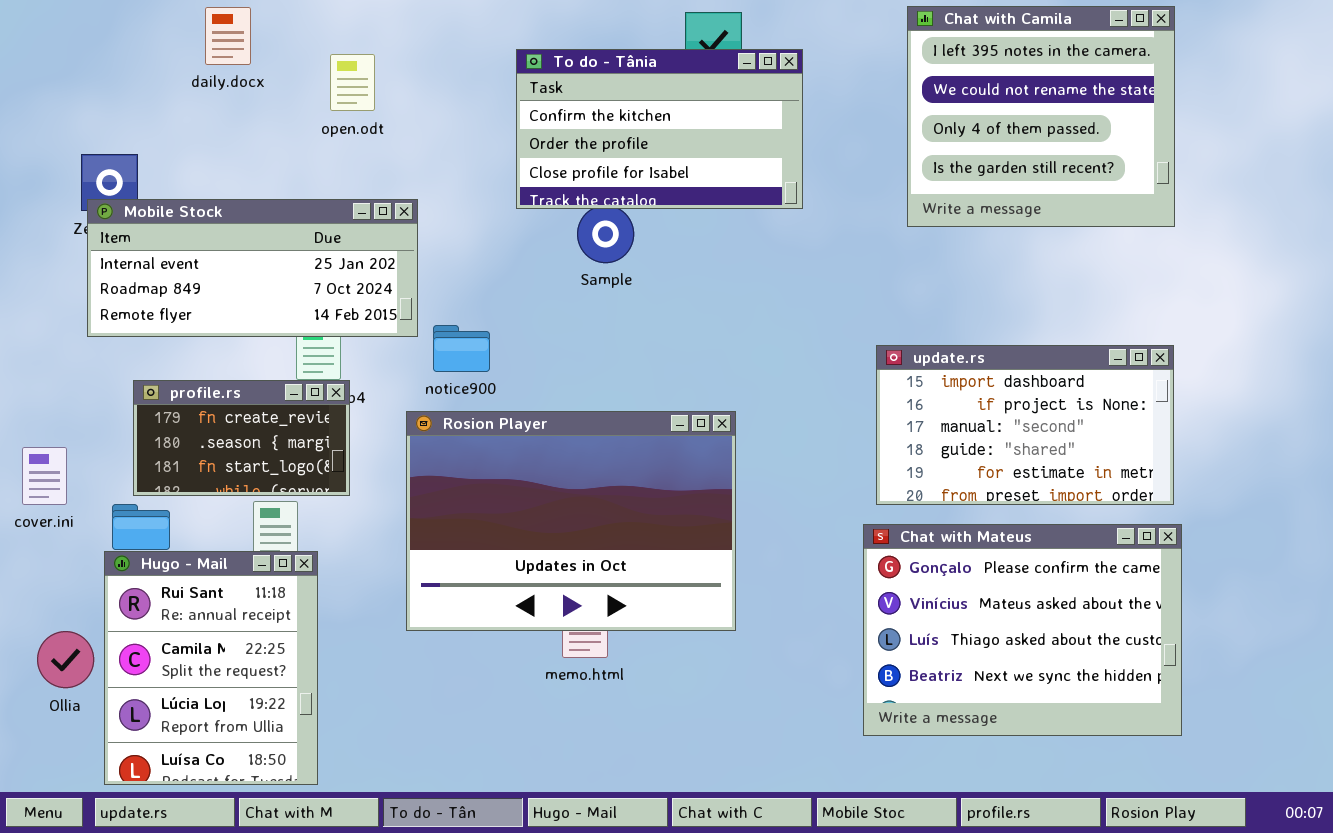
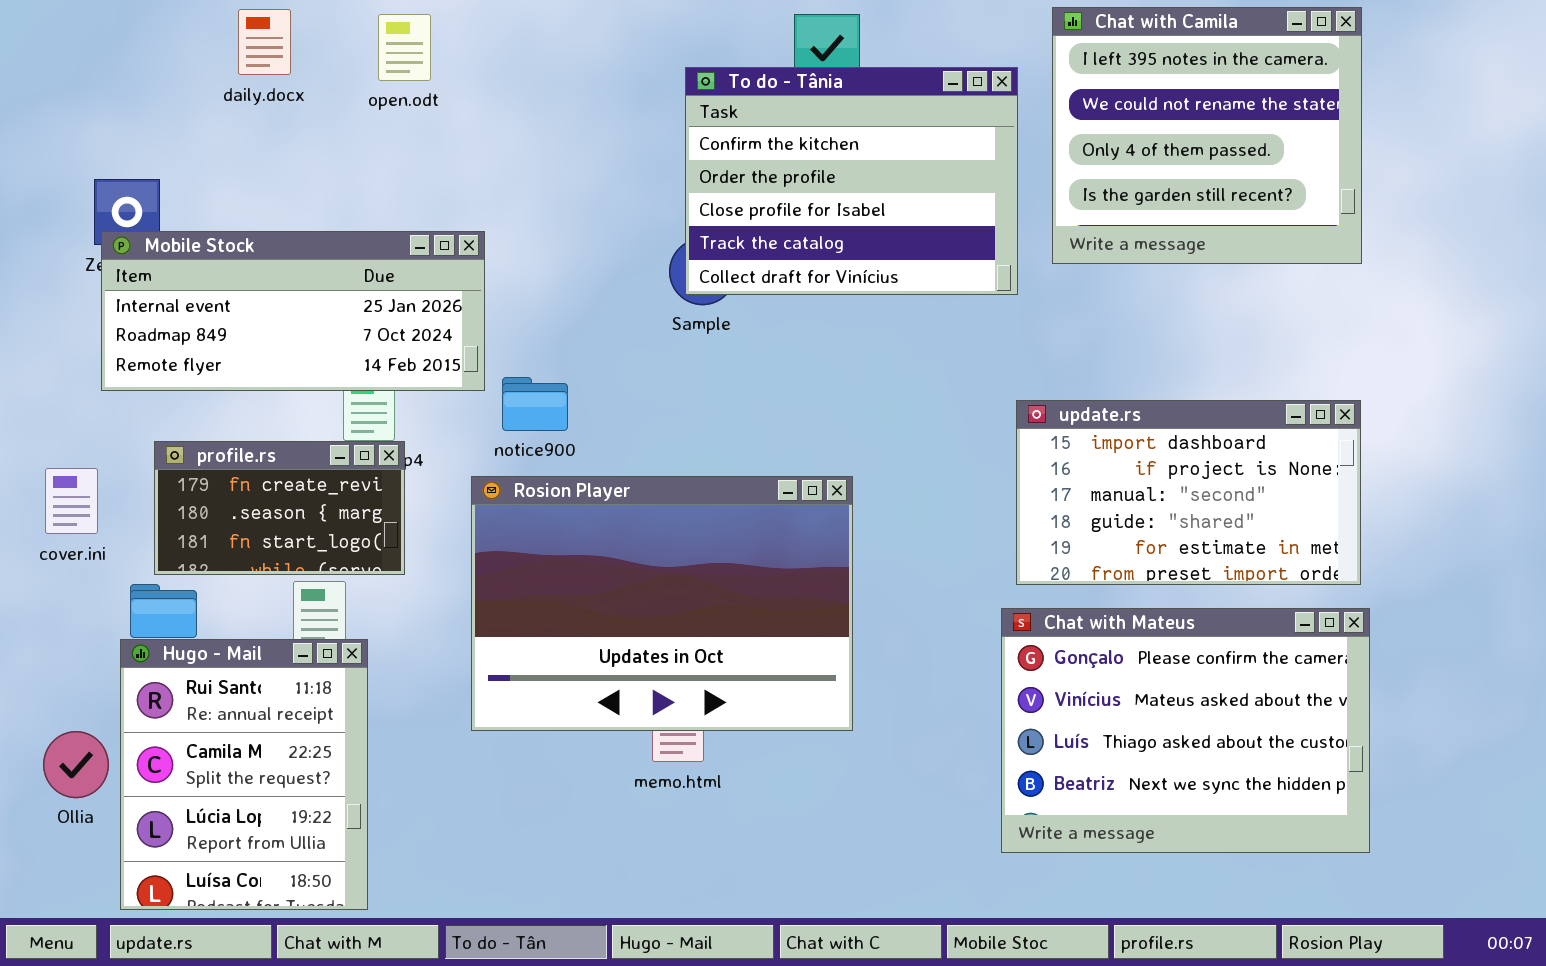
To do - Tânia: [516,49,803,209] -> [685,67,1018,295], moved, resized
open.odt: [330,54,375,111] -> [378,14,431,81], moved
cover.ini: [22,447,67,505] -> [45,468,98,534], moved

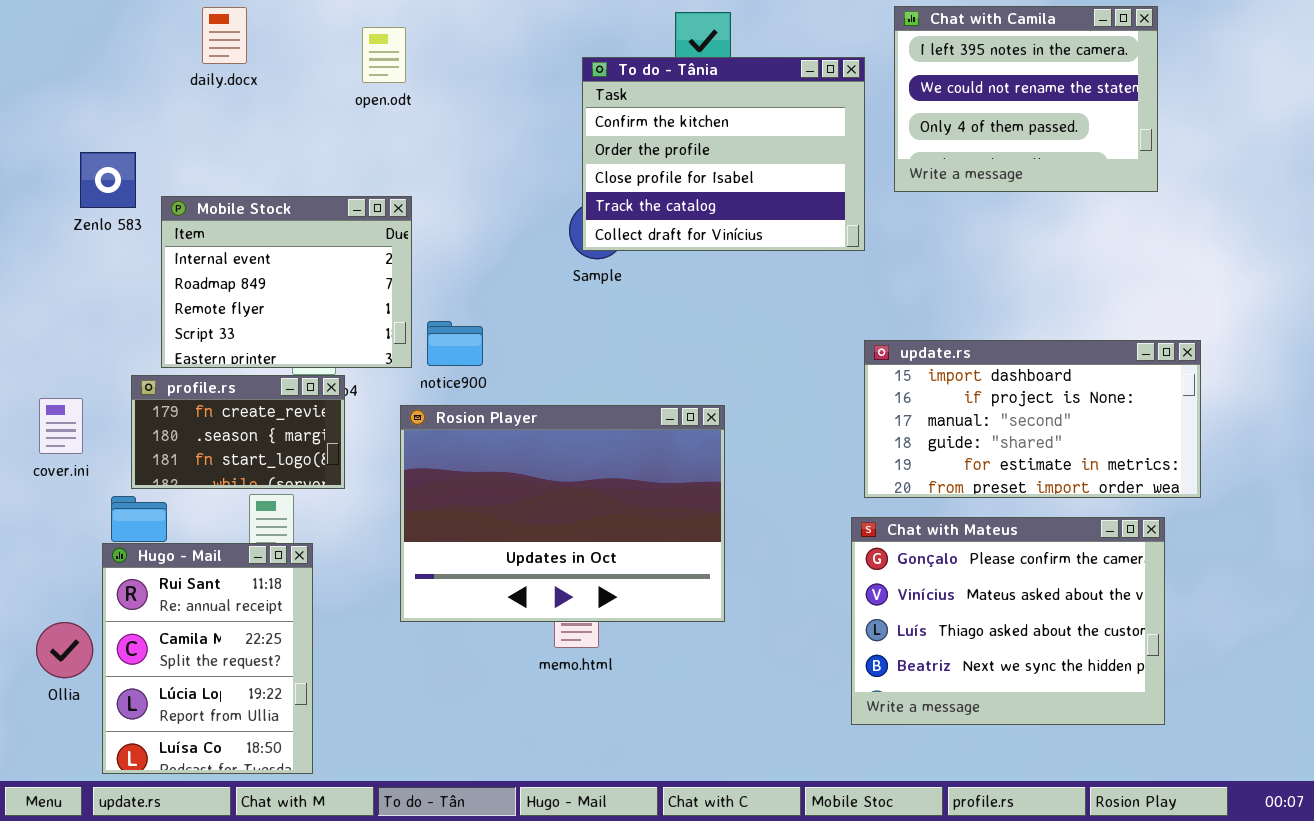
Chat with Camila: [1052,7,1362,264] -> [894,6,1158,192], resized
open.odt: [378,14,431,81] -> [362,27,406,83], moved
Mobile Stock: [101,231,485,391] -> [161,196,412,368], resized
update.rs: [1016,400,1361,585] -> [864,340,1201,498], resized

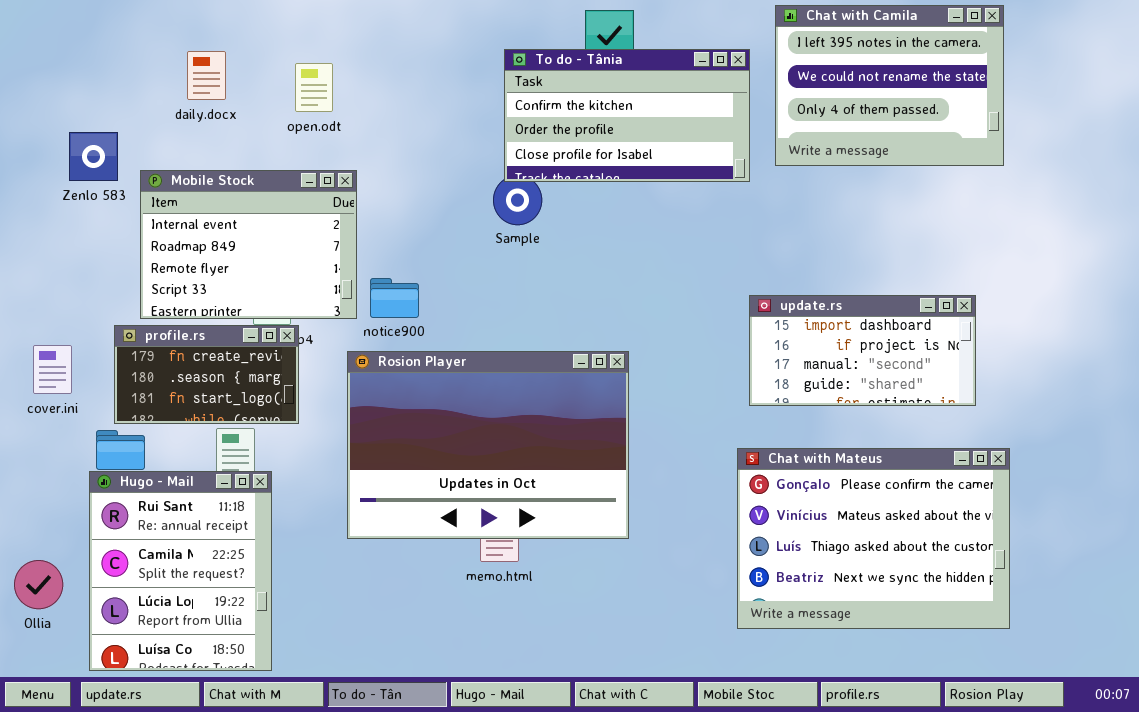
daily.docx: [202,7,247,64] -> [187,51,226,100], moved
open.odt: [362,27,406,83] -> [295,63,333,112], moved
To do - Tânia: [582,57,865,251] -> [504,49,750,182], resized
update.rs: [864,340,1201,498] -> [749,295,976,406], resized
Ollia: [36,622,93,678] -> [14,560,63,609], moved

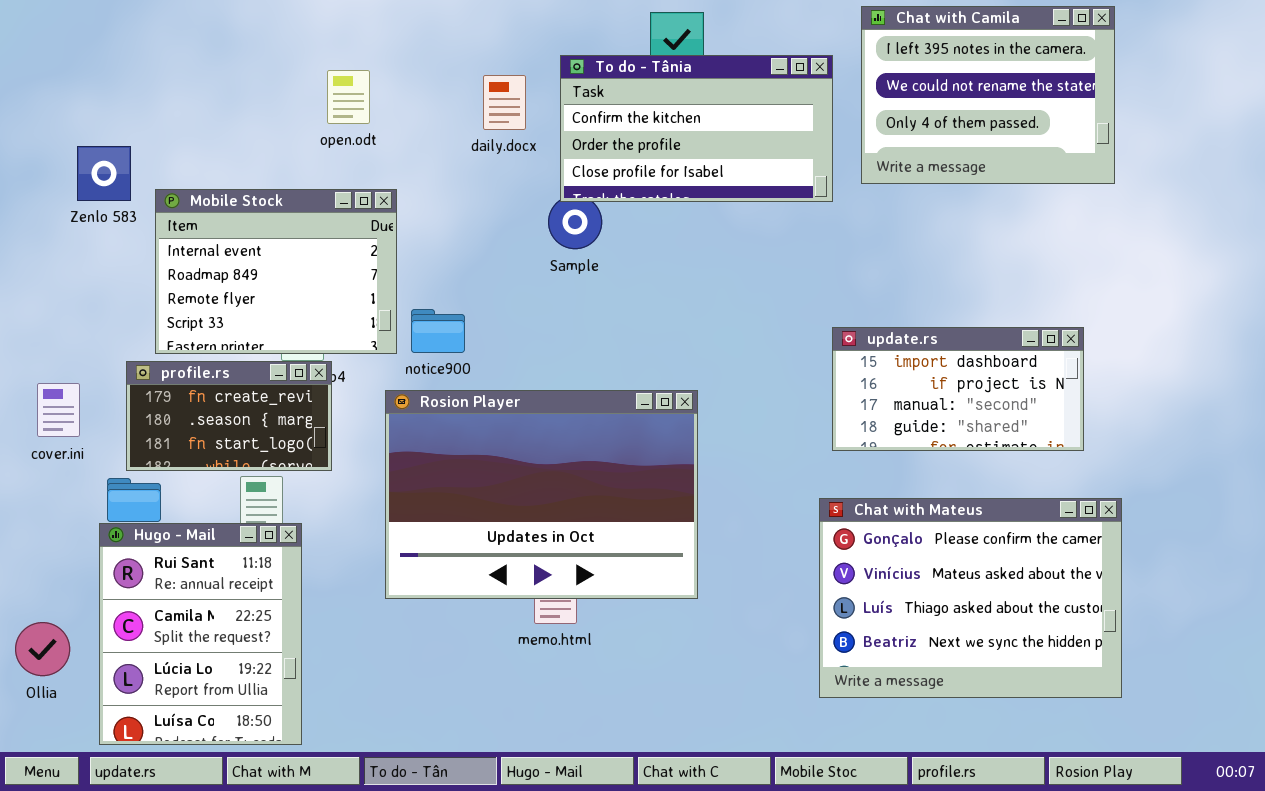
daily.docx: [187,51,226,100] -> [483,75,526,130], moved

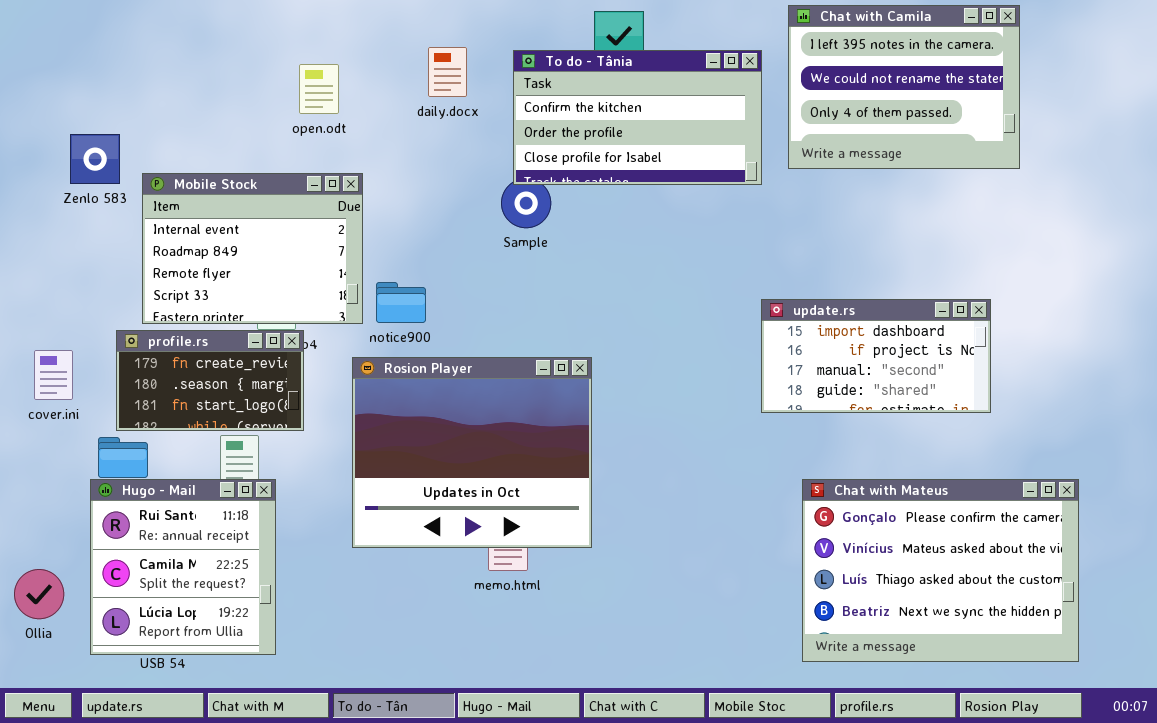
daily.docx: [483,75,526,130] -> [428,47,467,97], moved
Rosion Player: [385,390,698,599] -> [352,357,592,548], resized
Chat with Mateus: [819,498,1122,698] -> [802,479,1079,662], moved
Hugo - Mail: [99,523,302,745] -> [90,479,276,655], resized

